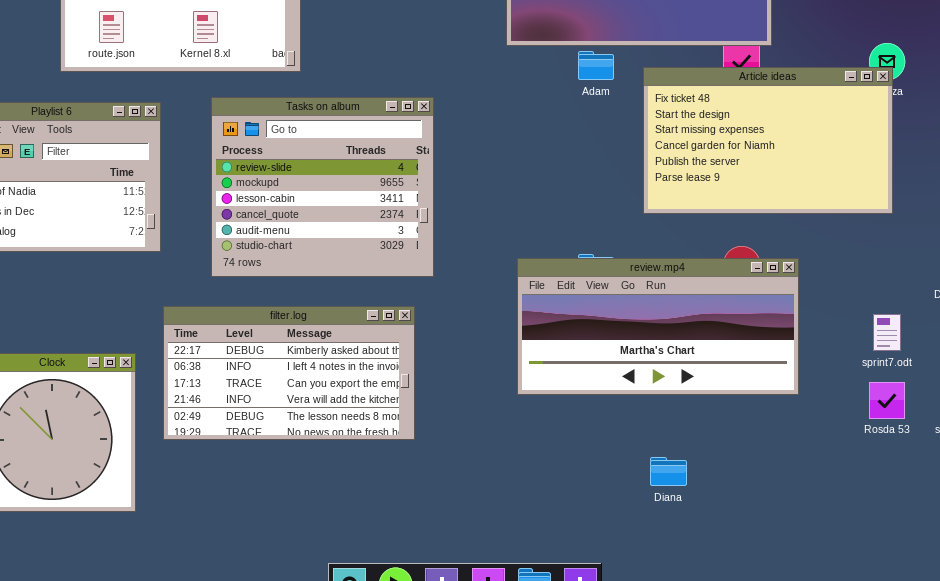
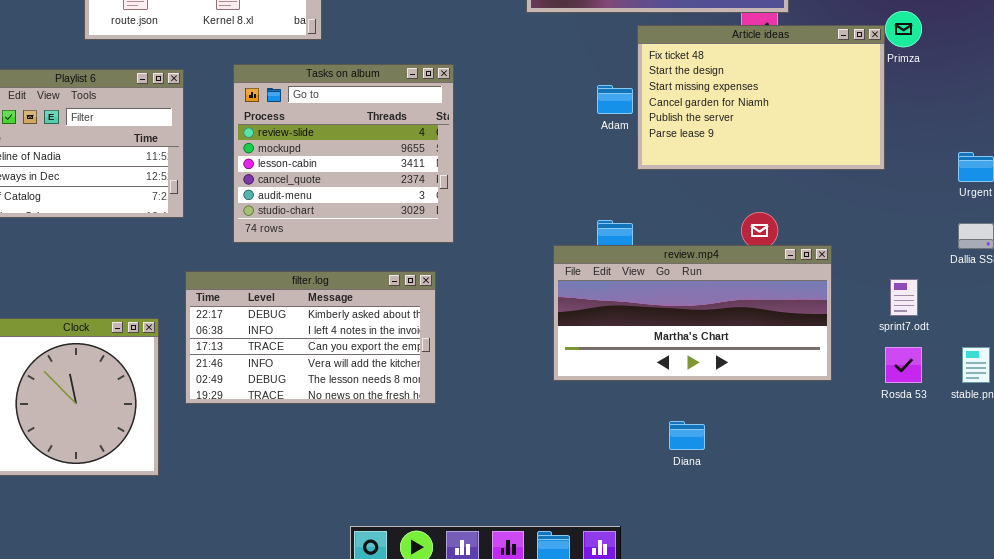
Adam: [578,51,614,80] -> [597,85,633,114], moved
Article ideas: [643,67,893,214] -> [637,25,885,170], moved
review.mp4: [517,258,799,395] -> [553,245,832,381], moved

